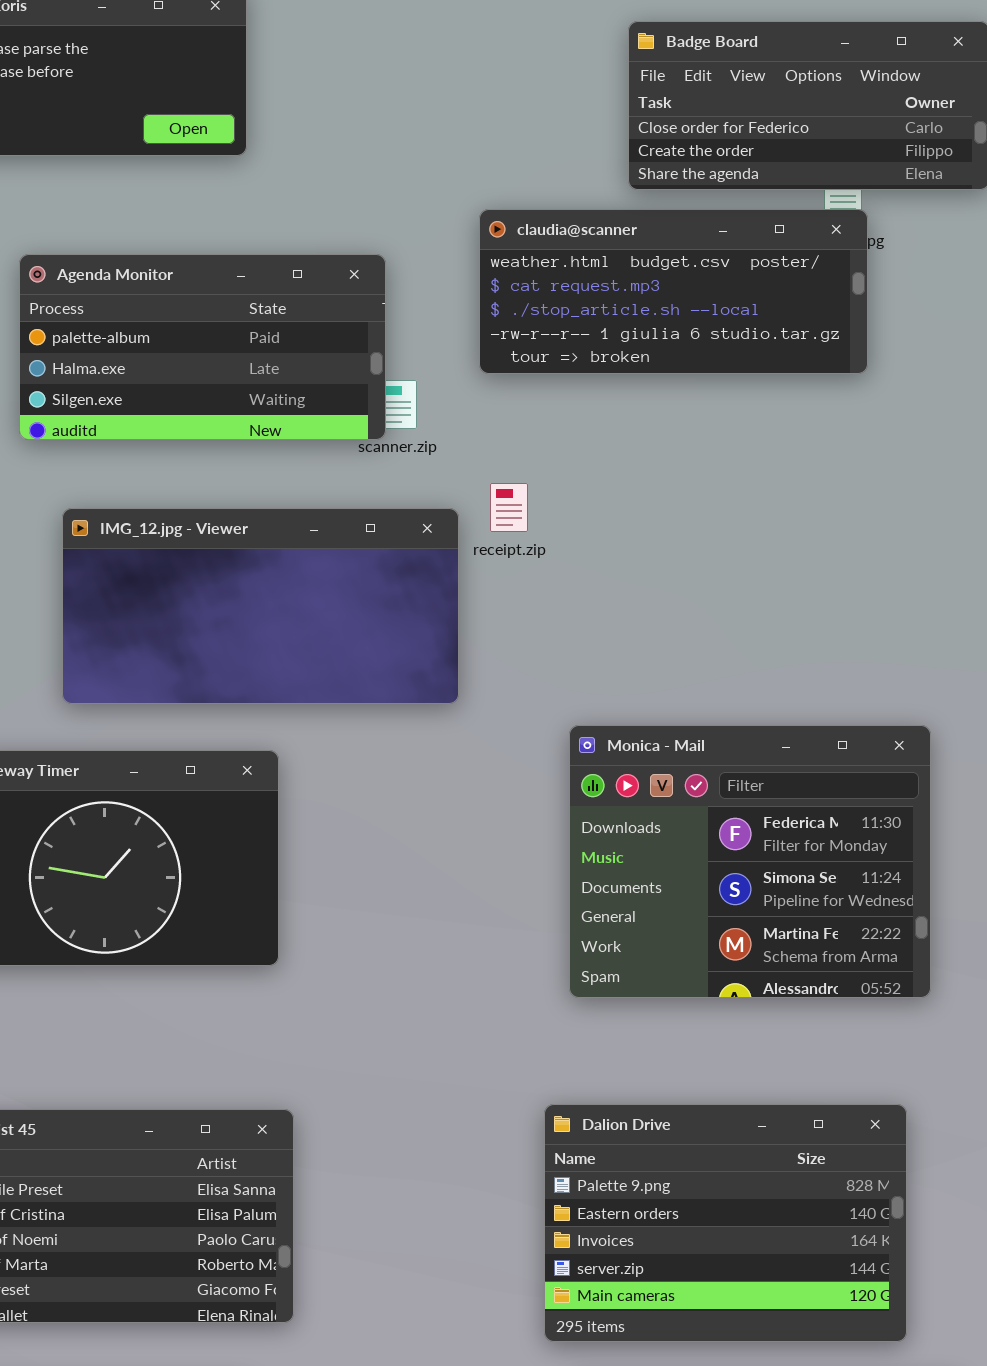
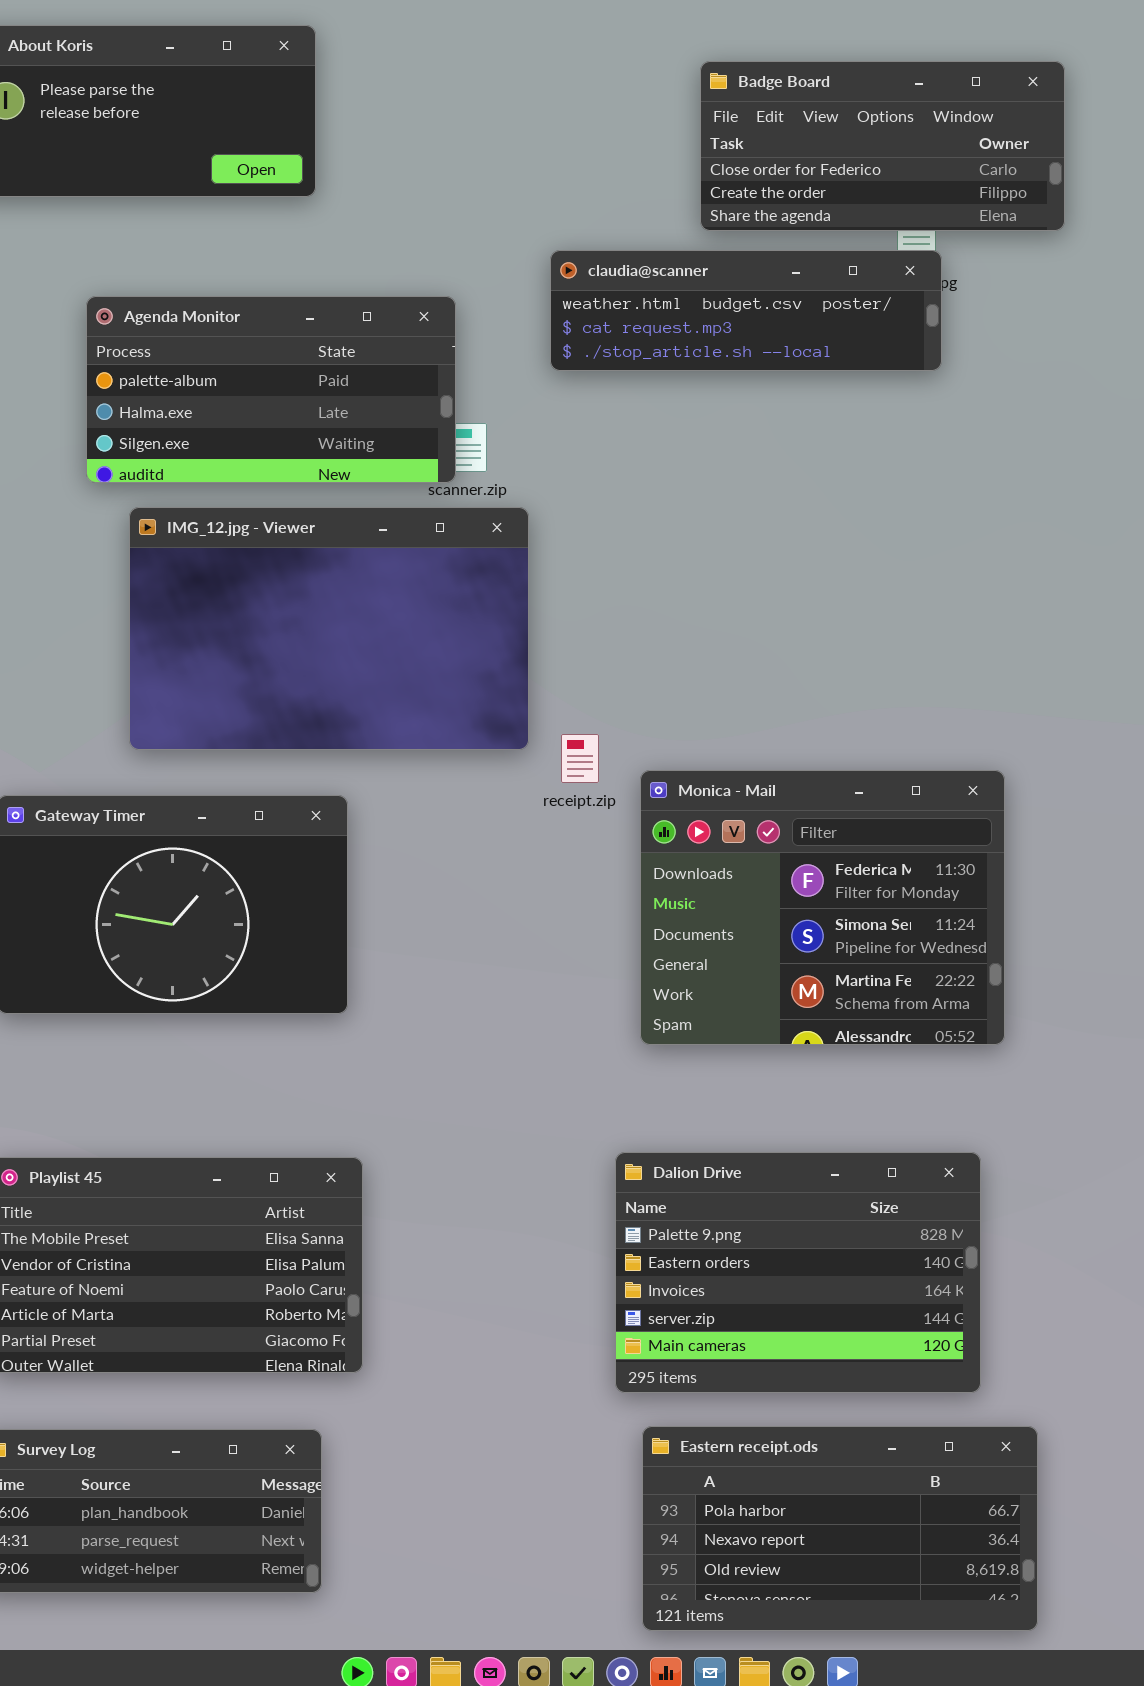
claudia@scanner: [479,209,868,374] -> [550,250,942,371], resized
receipt.zip: [490,483,528,532] -> [561,734,599,783], moved
IMG_12.jpg - Viewer: [62,508,459,704] -> [129,507,529,750], resized

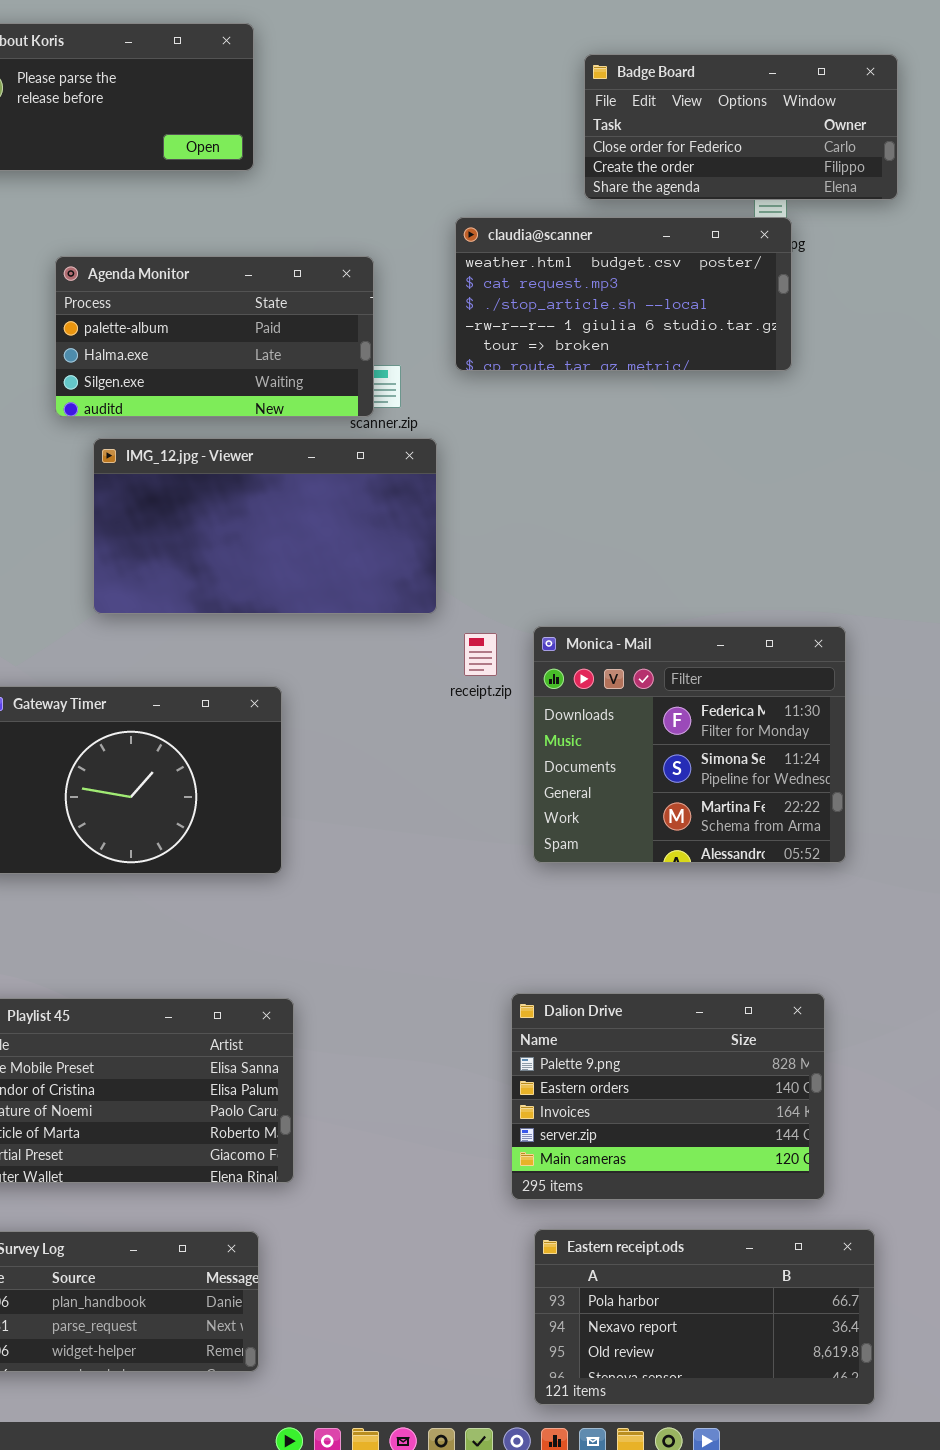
claudia@scanner: [550,250,942,371] -> [455,217,792,371], resized
IMG_12.jpg - Viewer: [129,507,529,750] -> [93,438,437,614], resized
Monica - Mail: [640,770,1005,1045] -> [533,626,846,863], moved

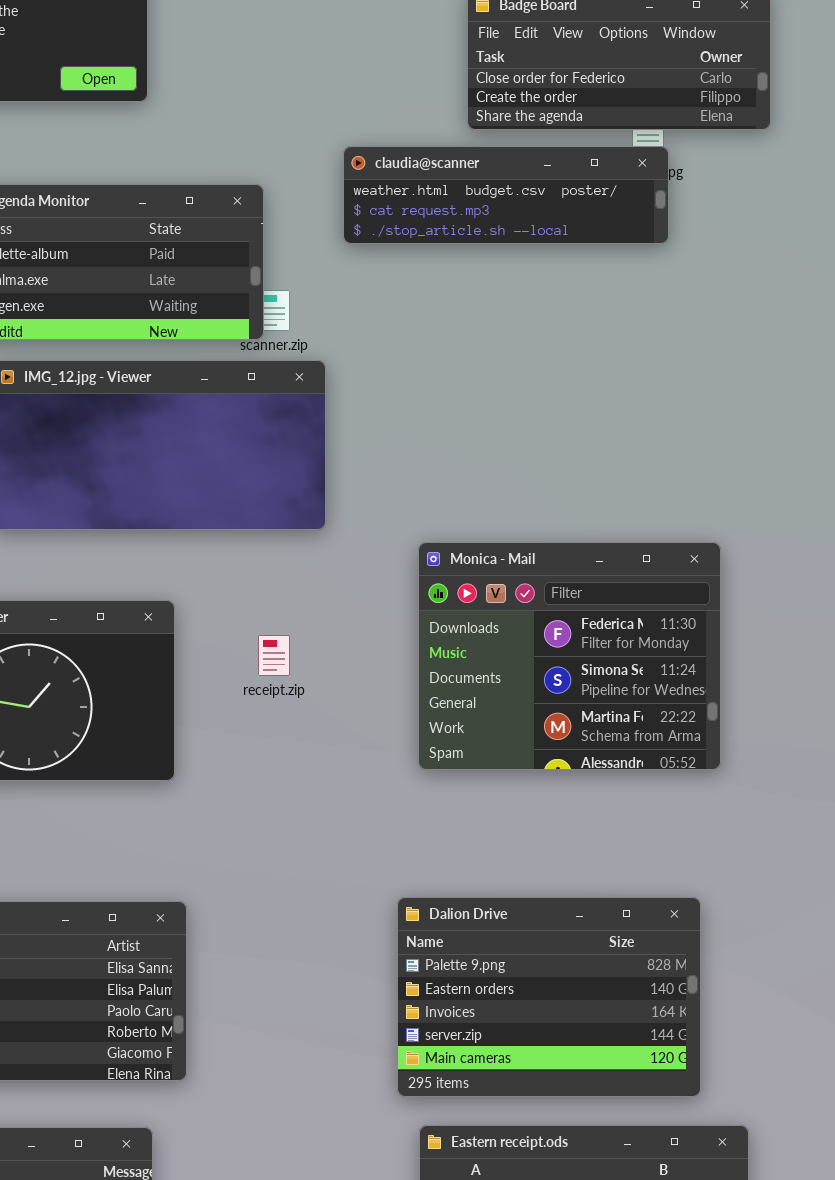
claudia@scanner: [455,217,792,371] -> [343,146,669,244], resized
receipt.zip: [464,633,497,676] -> [258,635,290,676], moved

